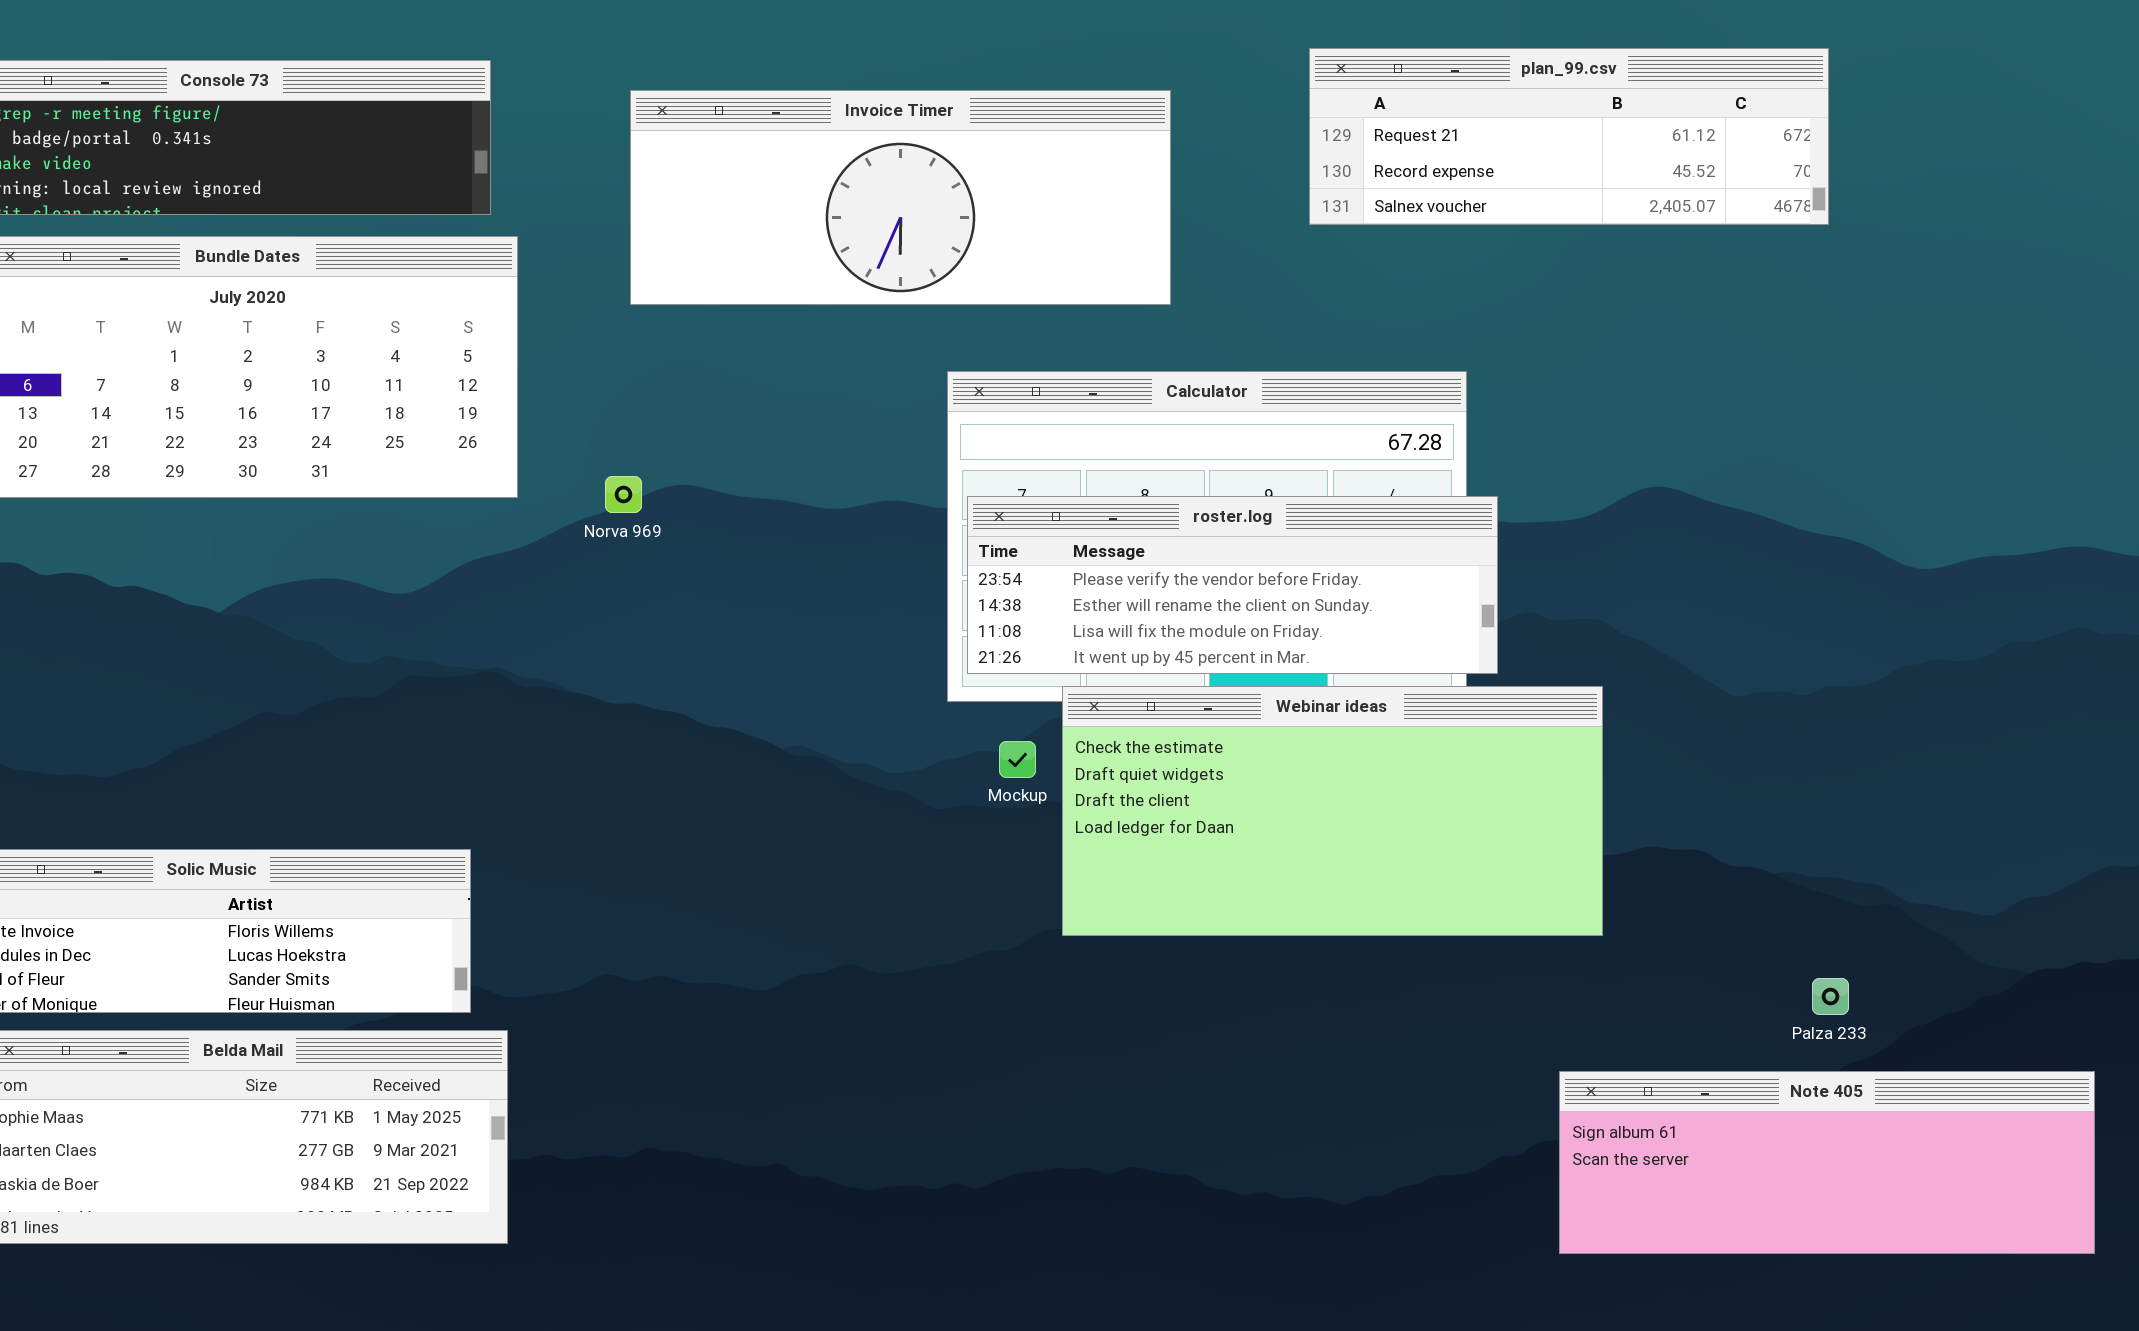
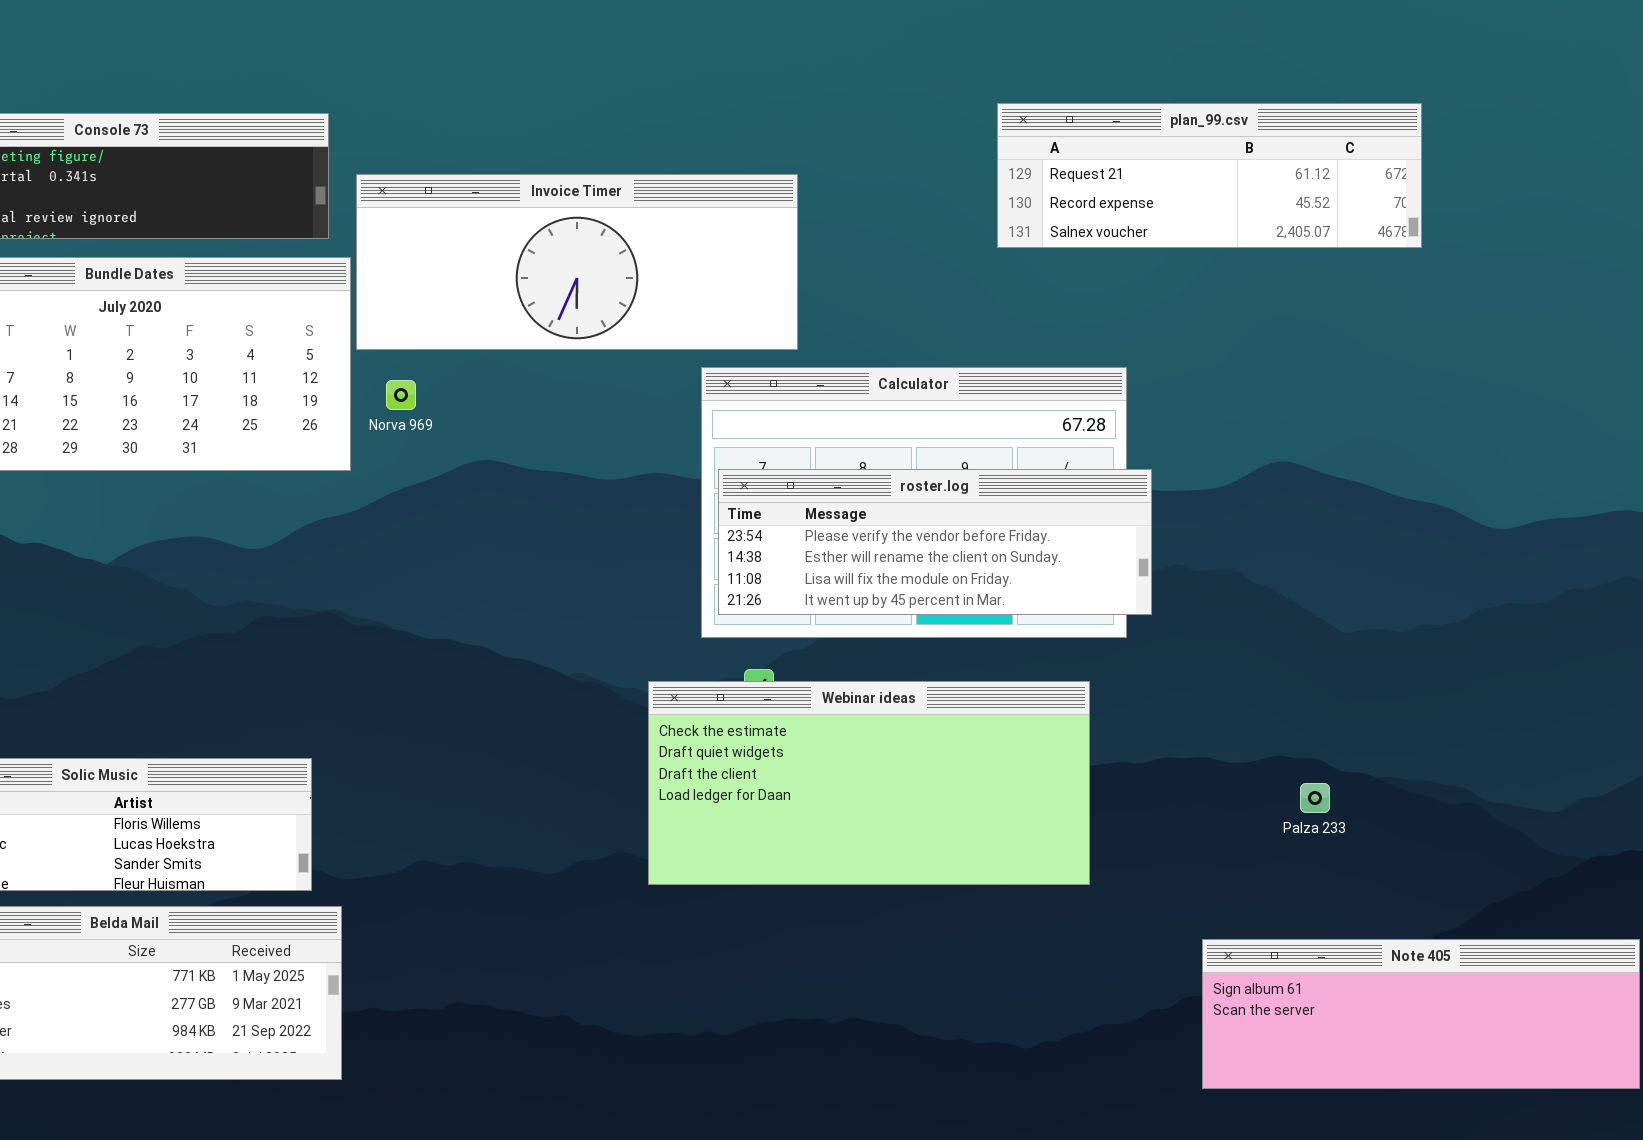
Invoice Timer: [630,90,1171,305] -> [356,174,798,350], moved
Norva 969: [605,476,642,513] -> [386,380,416,410], moved
Webinar ideas: [1062,686,1603,936] -> [648,681,1090,885], moved
Palza 233: [1812,978,1849,1015] -> [1300,783,1330,813], moved

